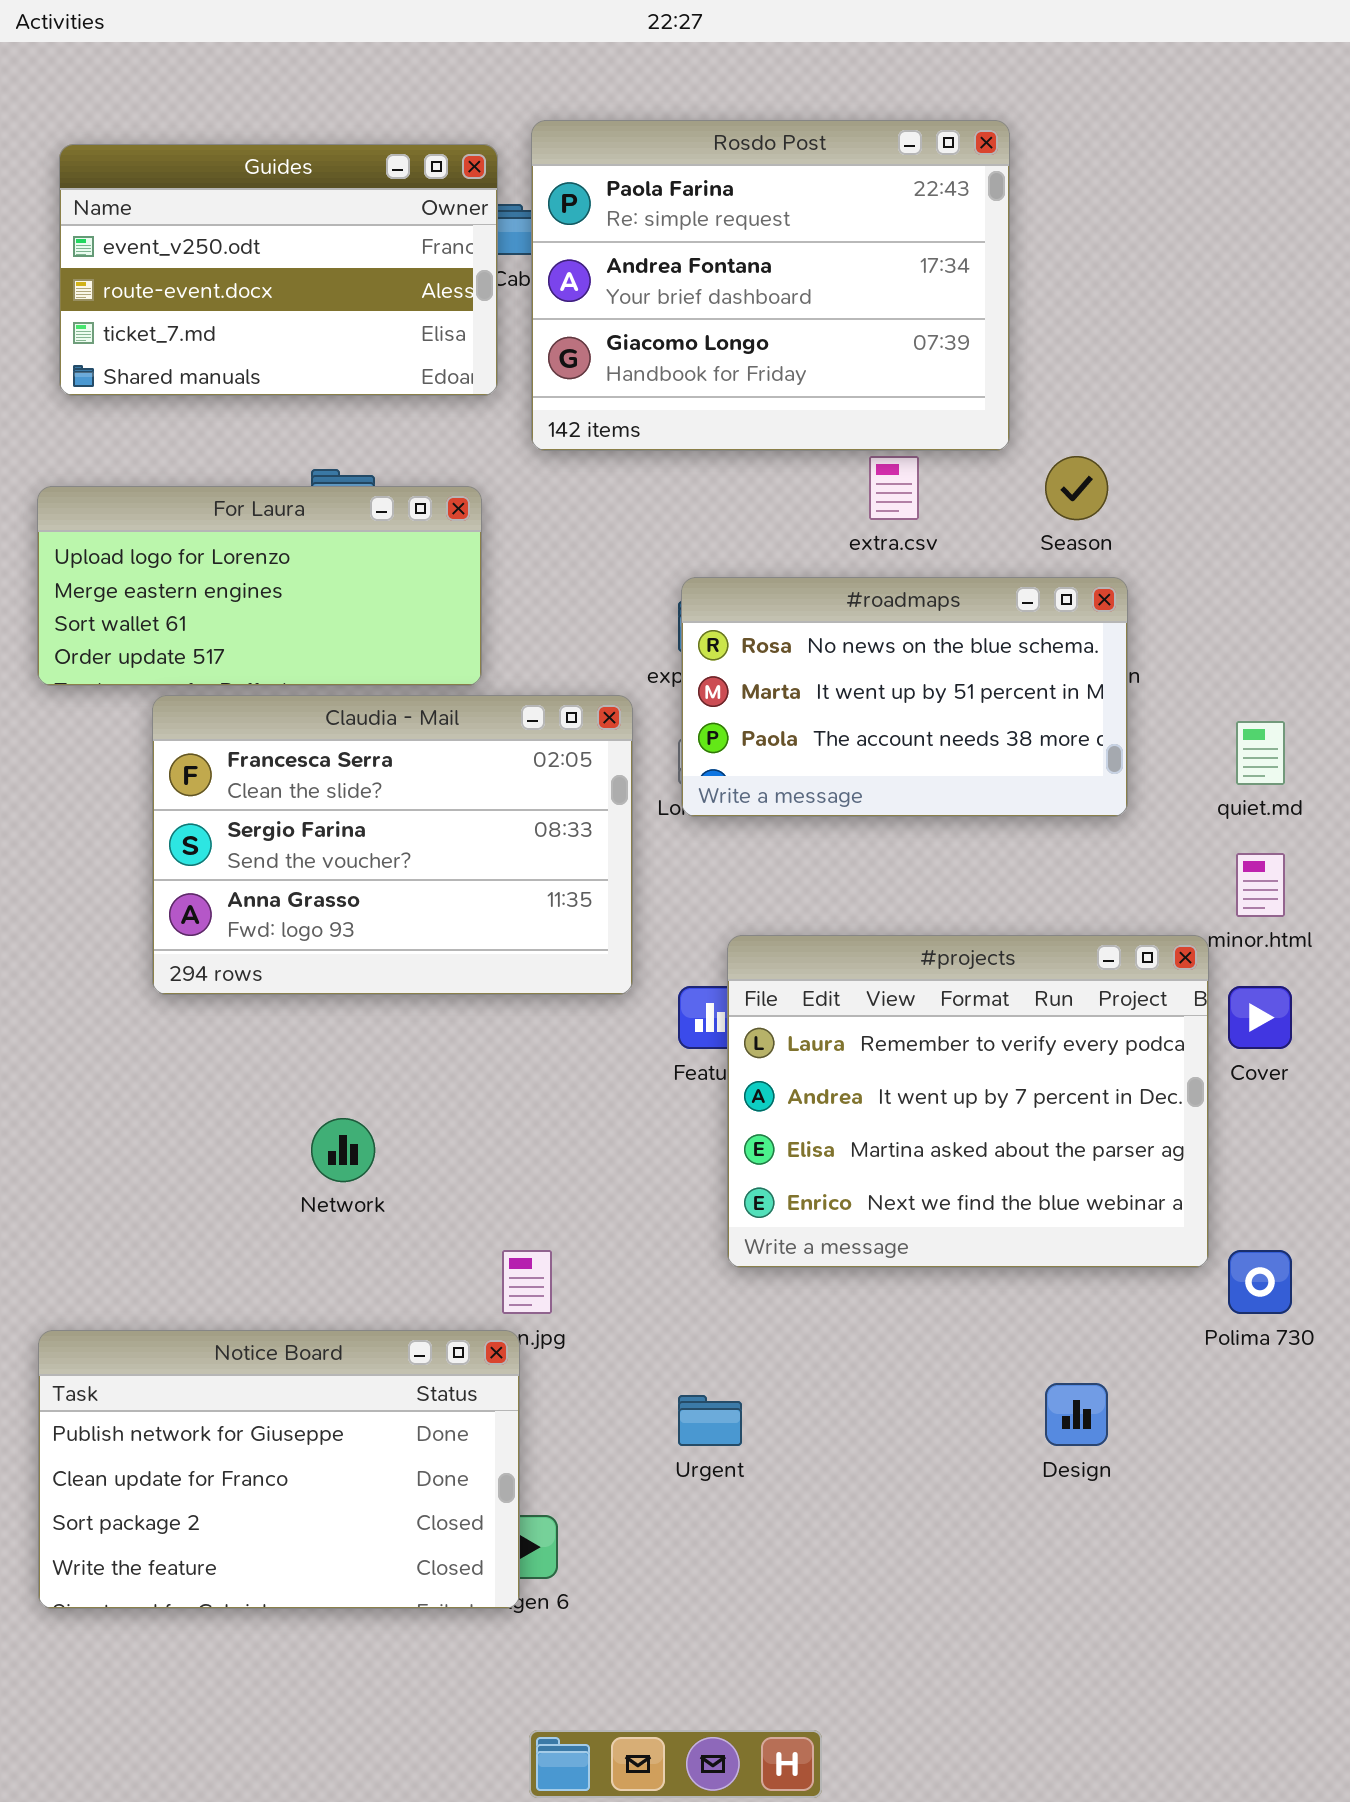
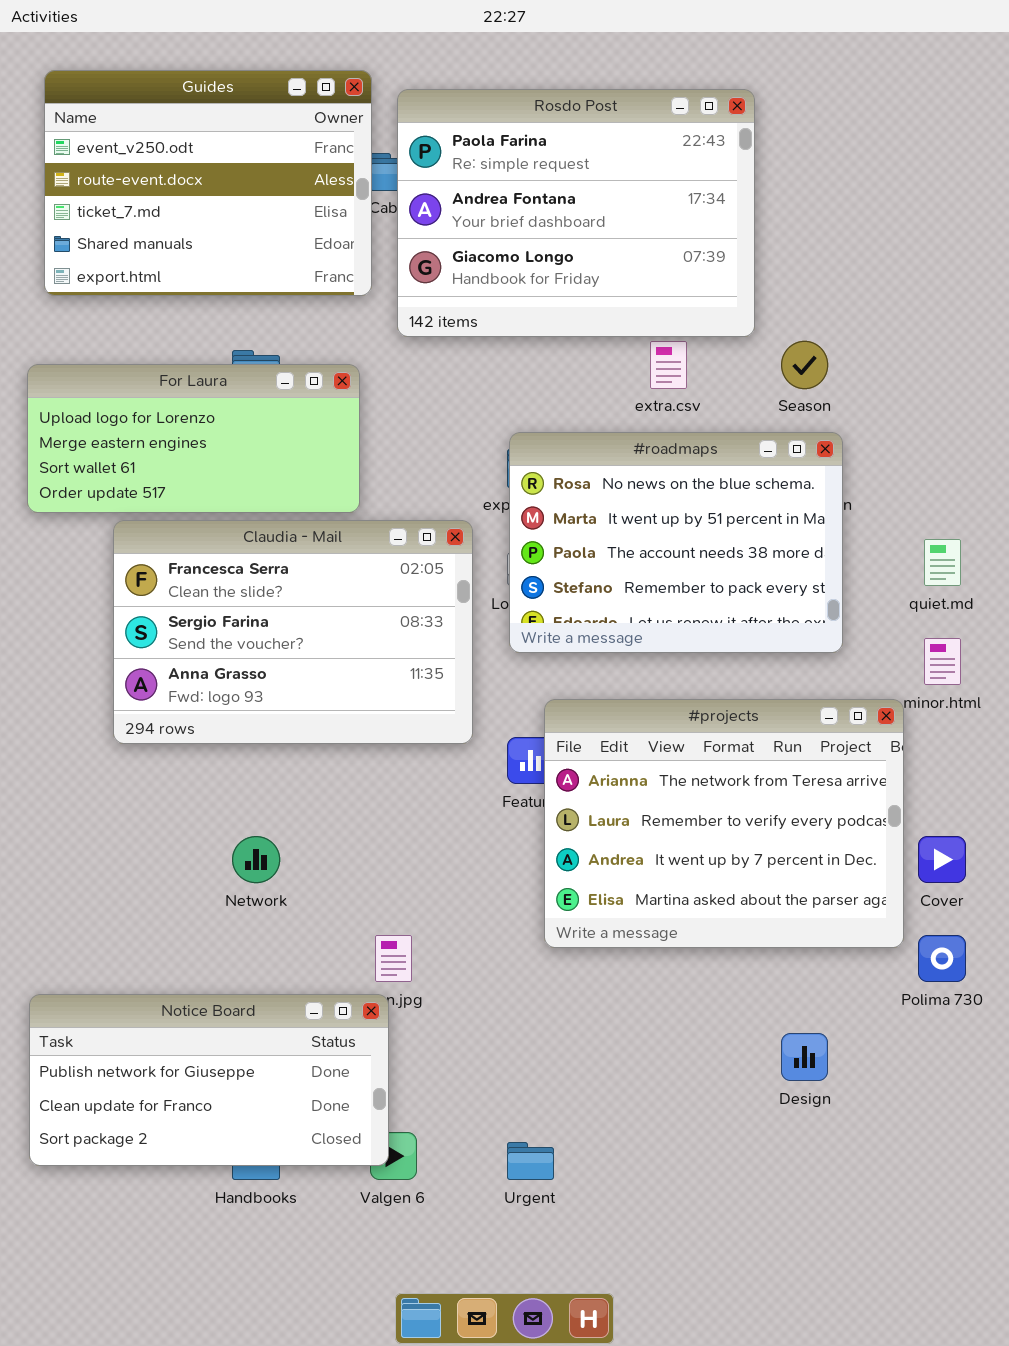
Guides: [59,144,498,396] -> [44,70,372,296], resized
#roadmaps: [681,577,1128,817] -> [509,432,843,653], resized
#projects: [727,935,1209,1268] -> [544,699,904,948], scrolled up 1 row
Cover: [1228,986,1292,1049] -> [918,836,966,883], moved
Notice Board: [38,1330,520,1609] -> [29,994,389,1166], resized
Urgent: [678,1395,742,1446] -> [507,1142,554,1180], moved

